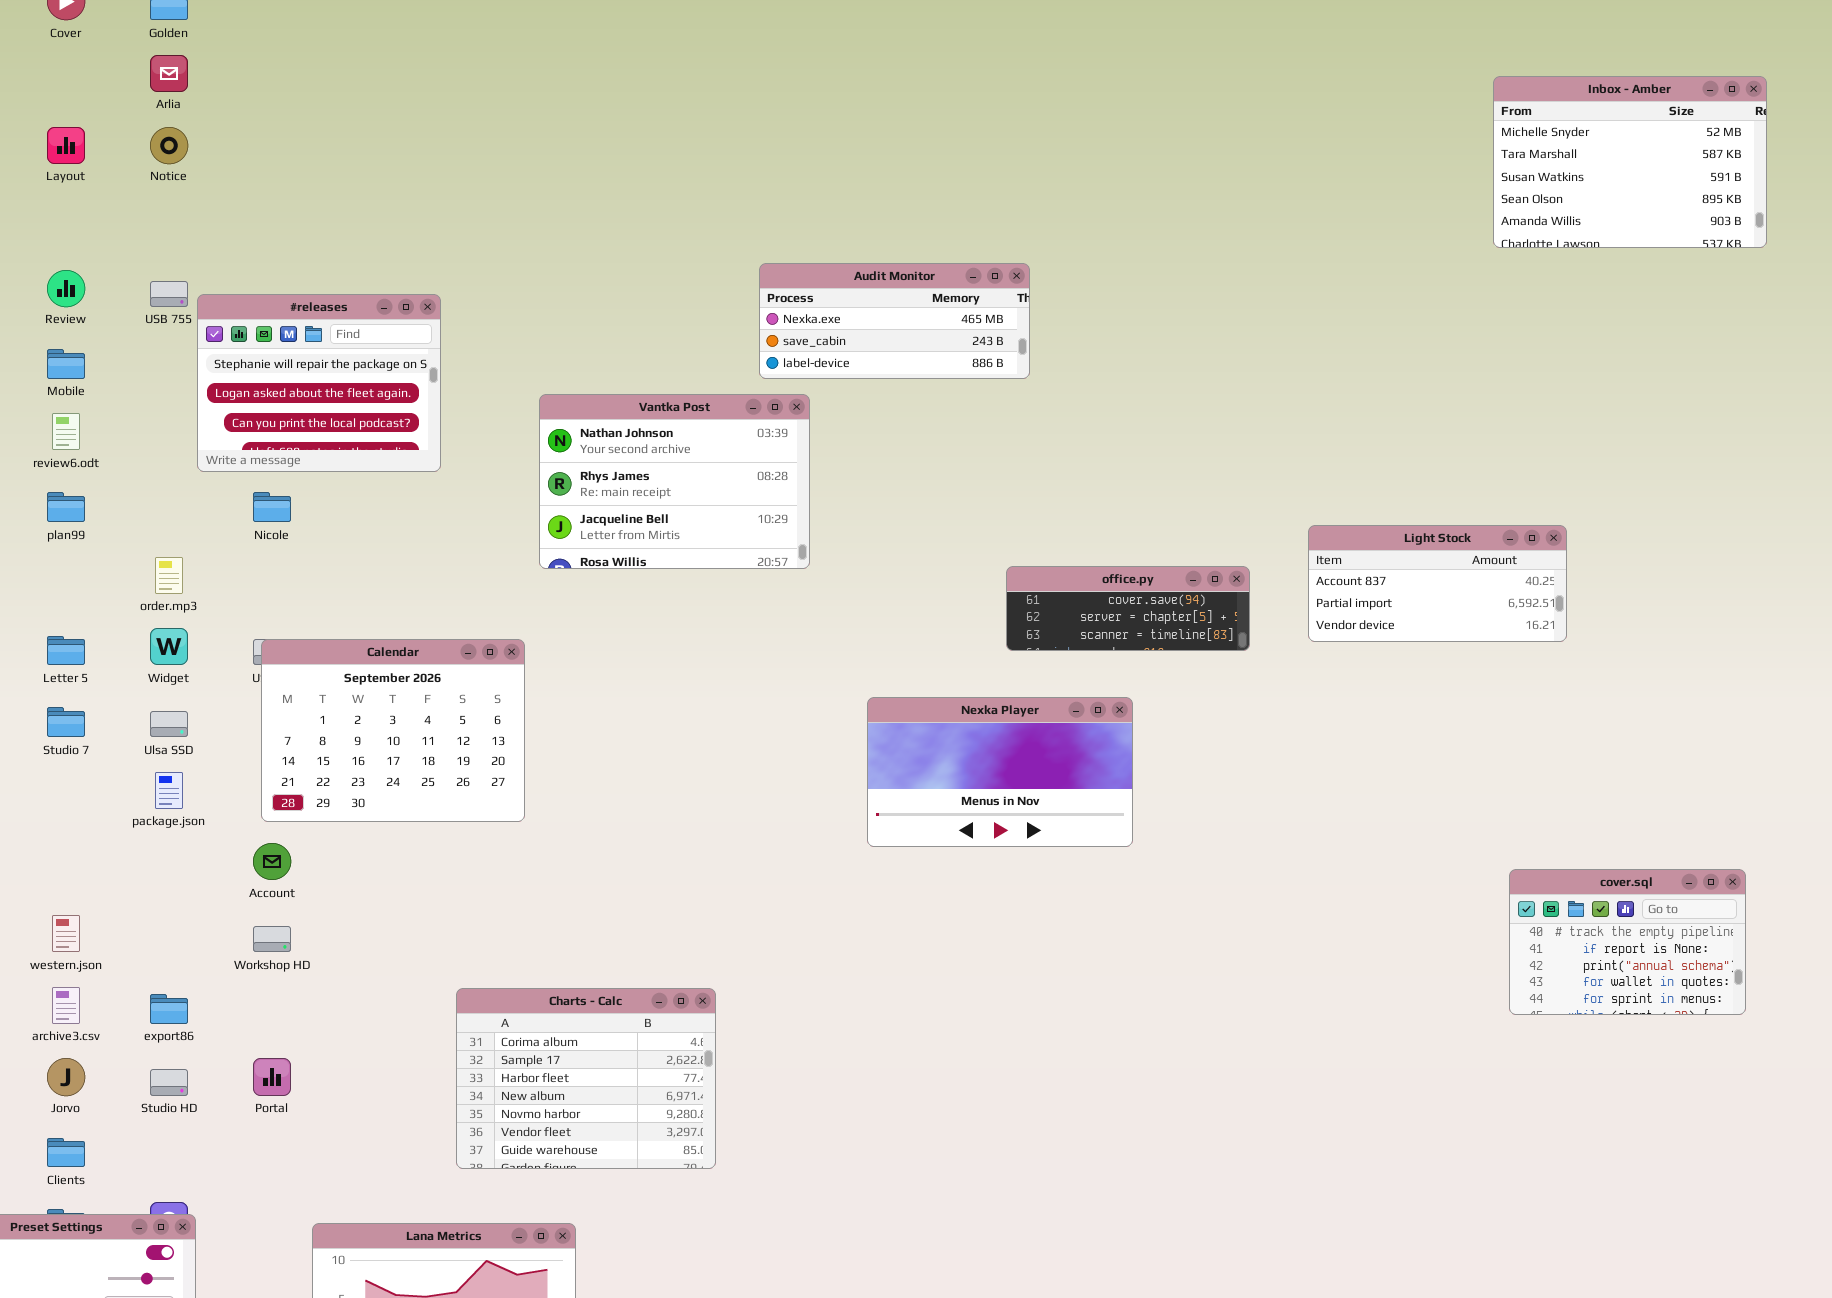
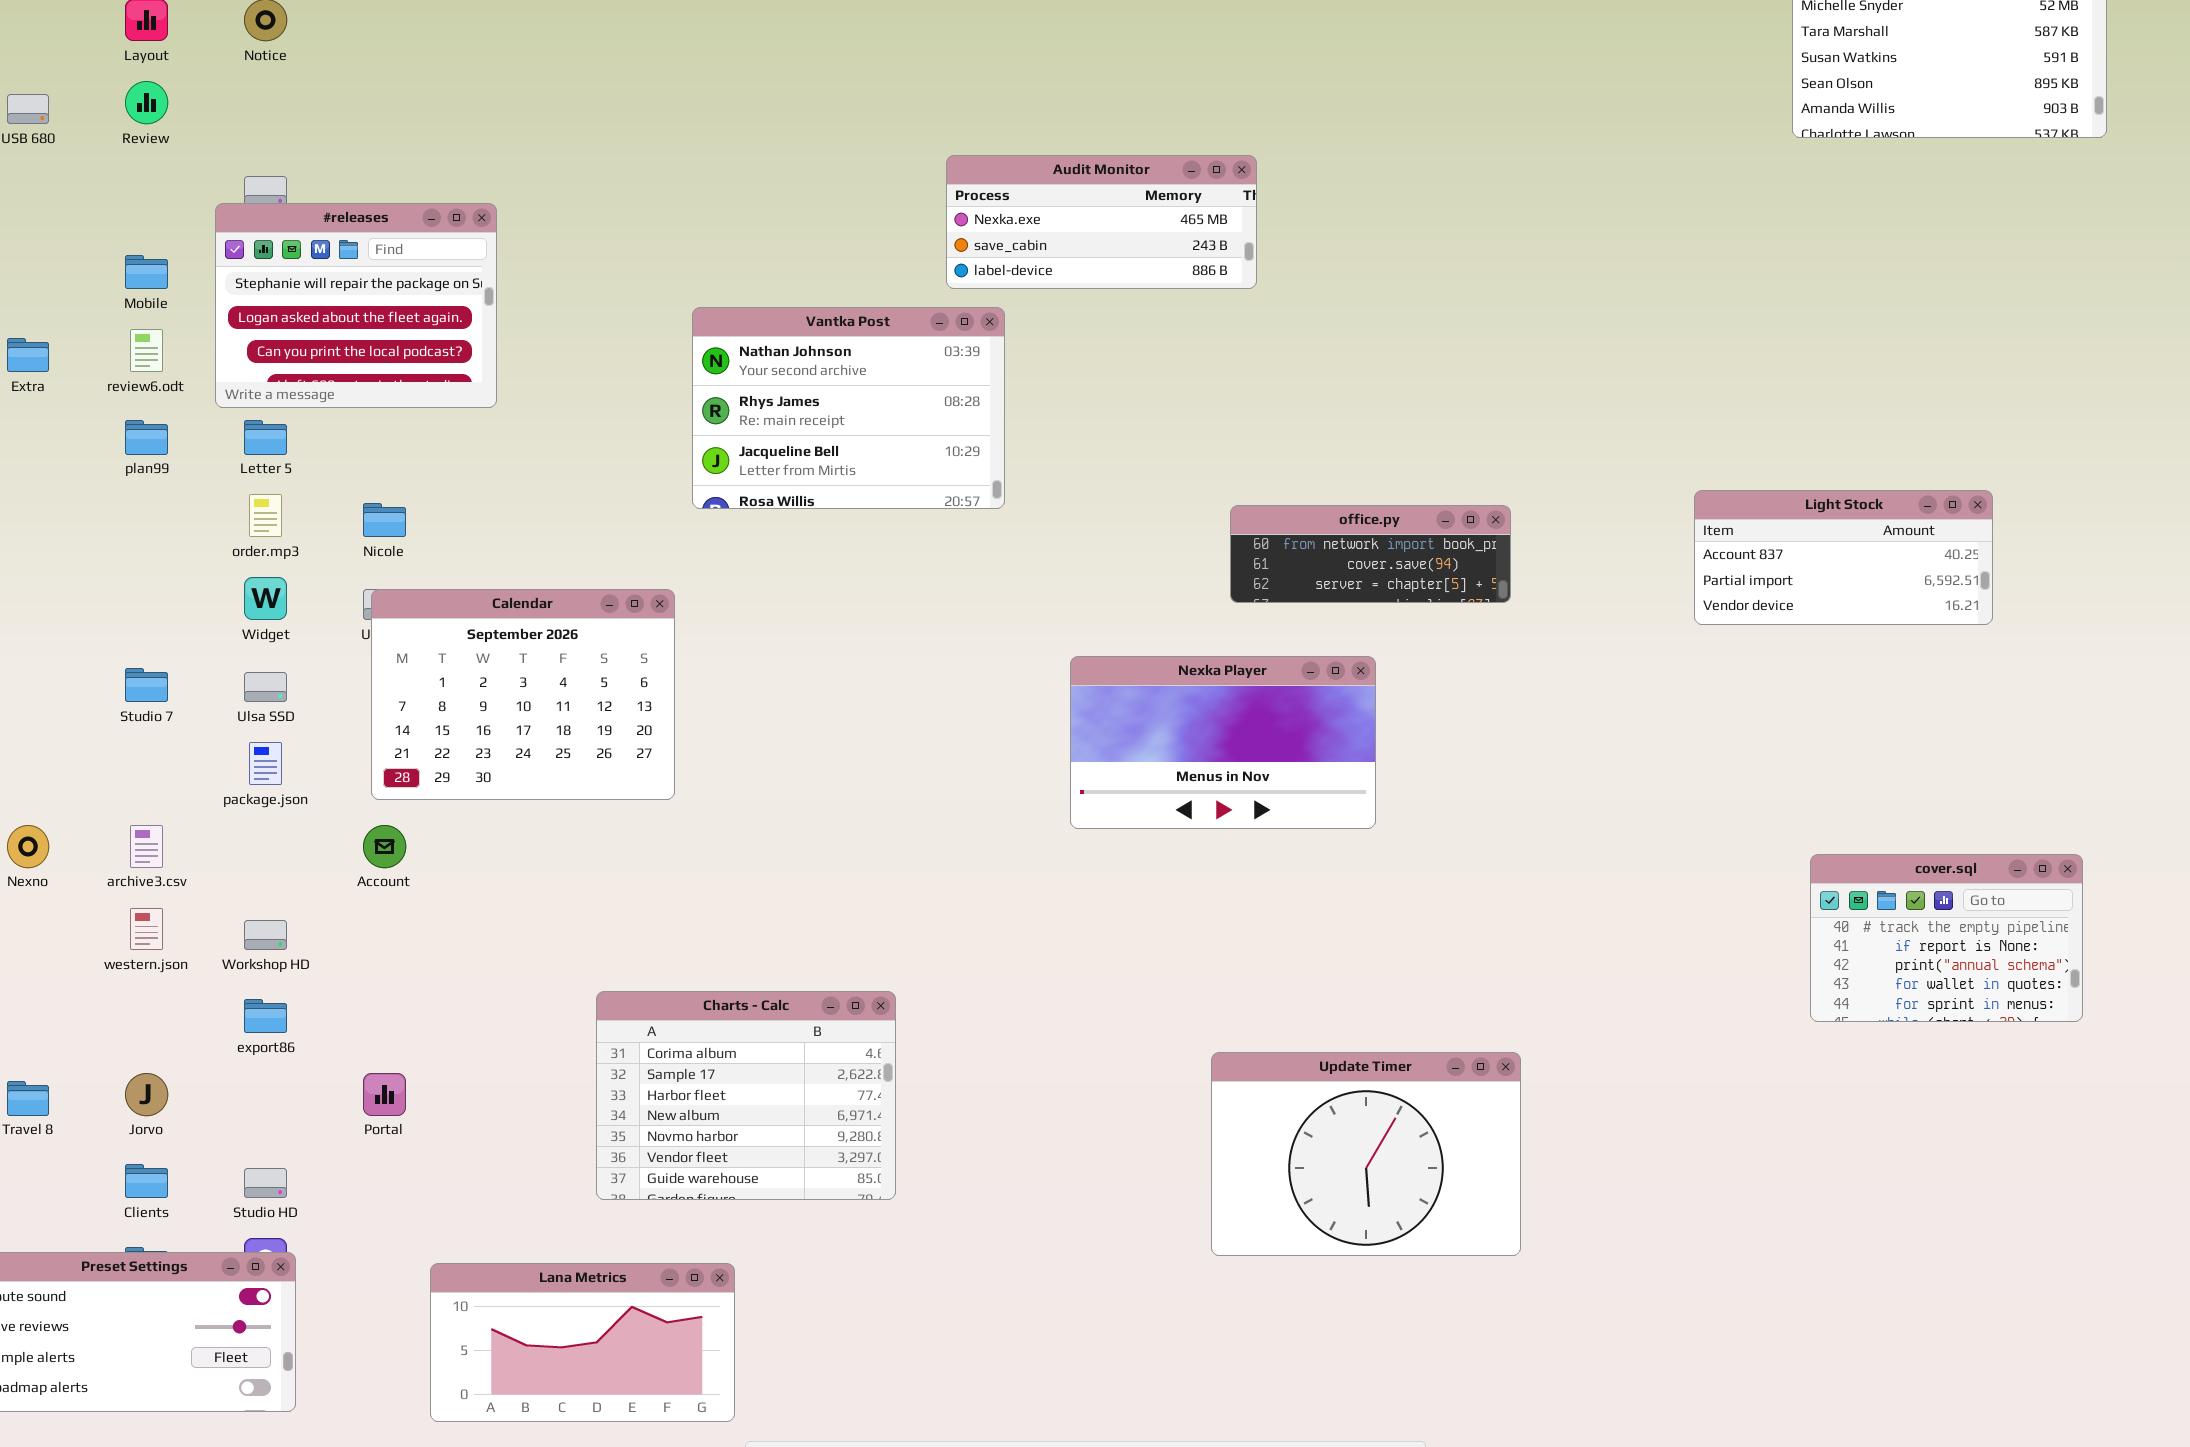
Review: [47,270,85,307] -> [125,81,168,124], moved
#releases: [197,294,441,472] -> [215,203,497,408], moved
Nicole: [253,492,291,522] -> [363,503,406,537], moved
Light Stock: [1308,525,1567,642] -> [1694,490,1993,625], moved
office.py: [1006,566,1250,651] -> [1230,505,1511,603], scrolled up 1 row
Letter 5: [47,636,85,665] -> [244,420,287,455], moved
Workshop HD: [253,926,291,952] -> [244,920,287,950], moved
archive3.csv: [52,987,80,1024] -> [130,825,163,868], moved
Update Timer: none -> [1211,1052,1521,1256], opened
Studio HD: [150,1069,188,1096] -> [244,1168,287,1198], moved

